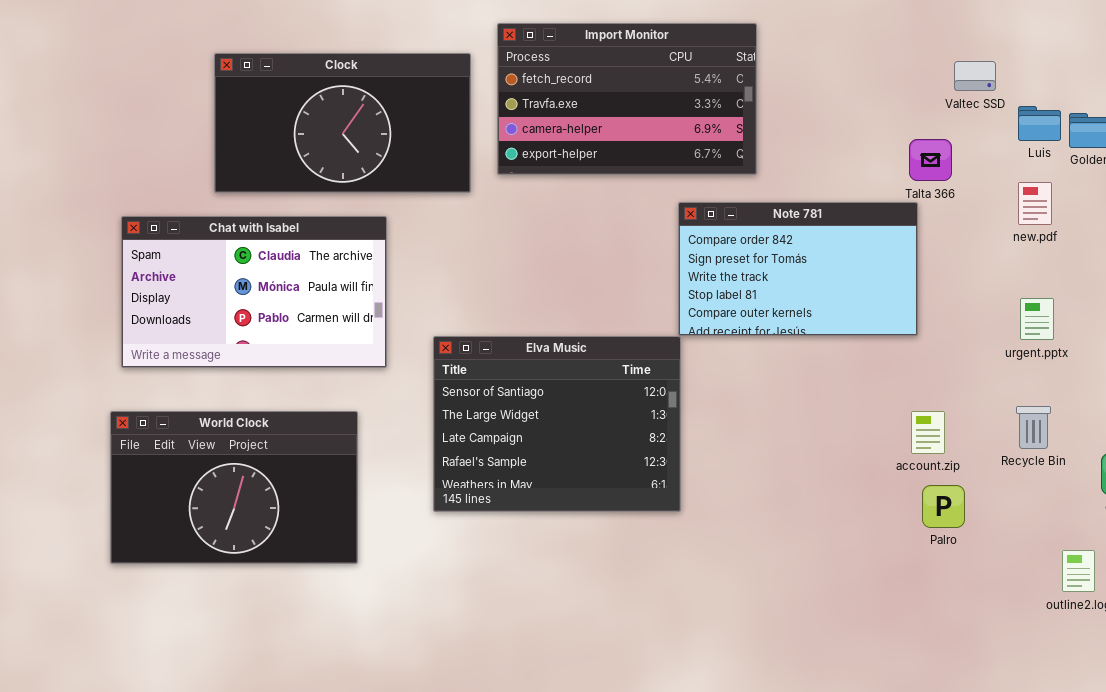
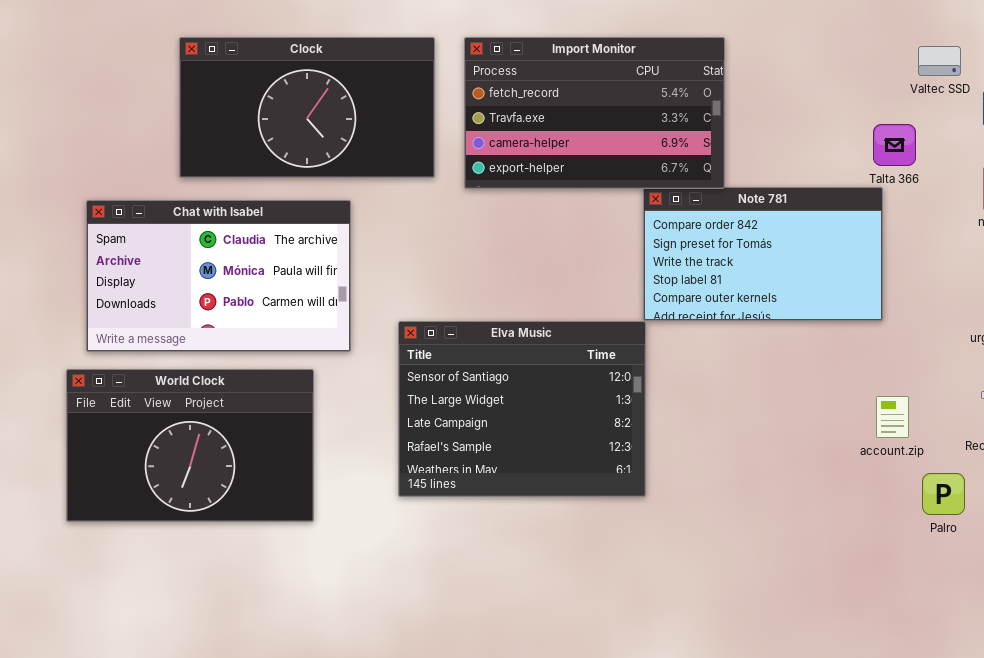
Import Monitor: [497,23,757,175] -> [464,37,725,189], moved
World Clock: [110,411,358,564] -> [66,369,314,522], moved
Palro: [922,485,965,528] -> [922,473,965,515], moved

